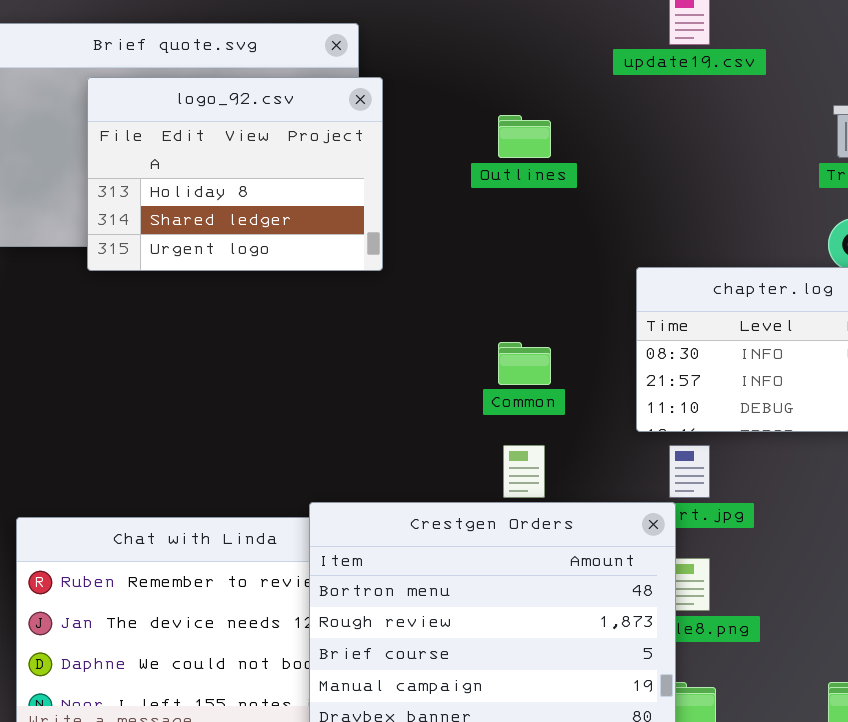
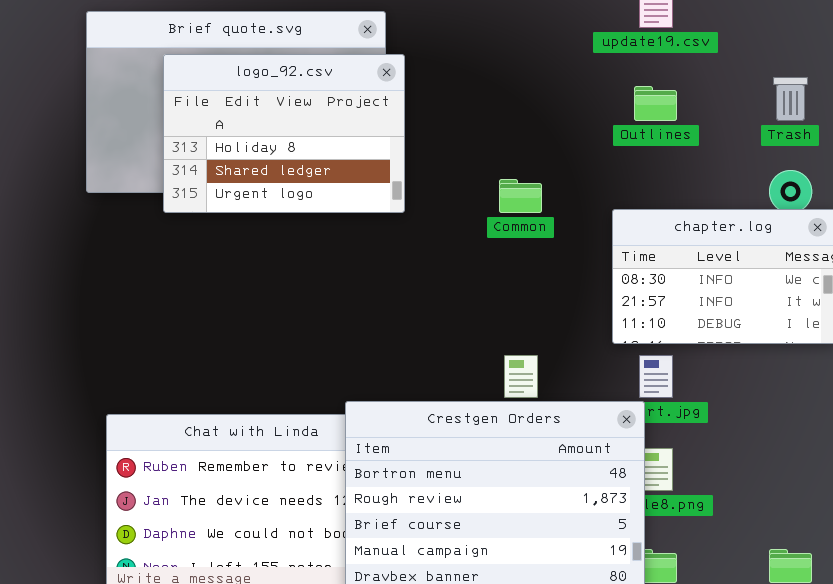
Outlines: [498,115,551,158] -> [634,86,677,121], moved
Common: [498,342,551,385] -> [499,179,542,213], moved

